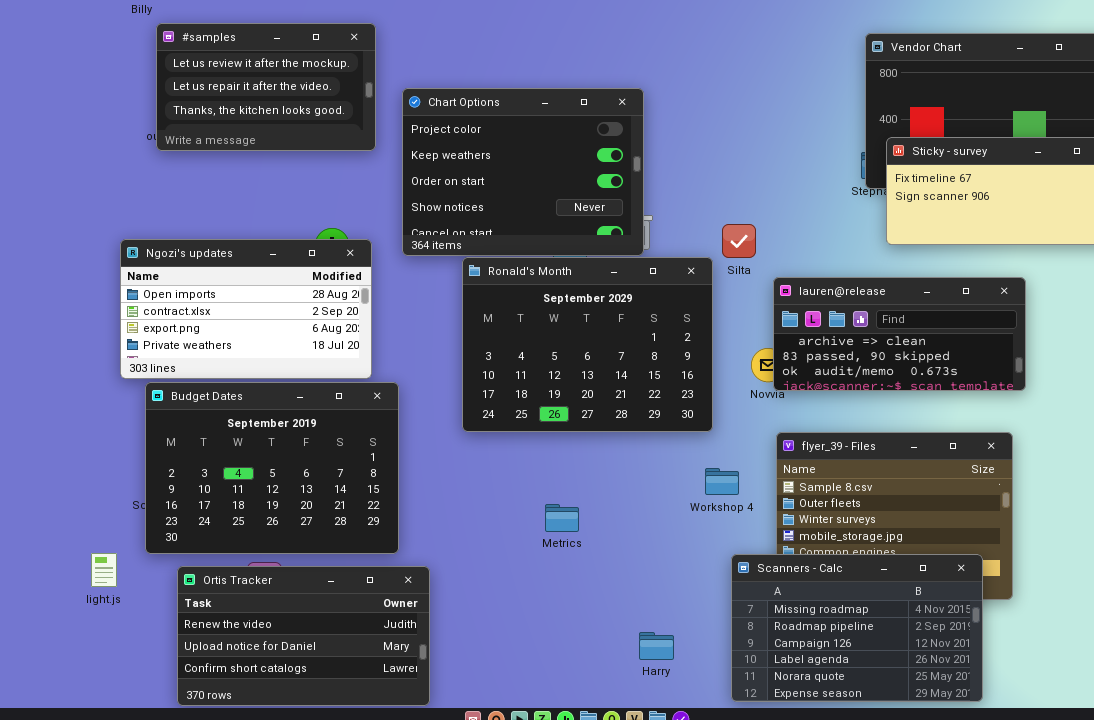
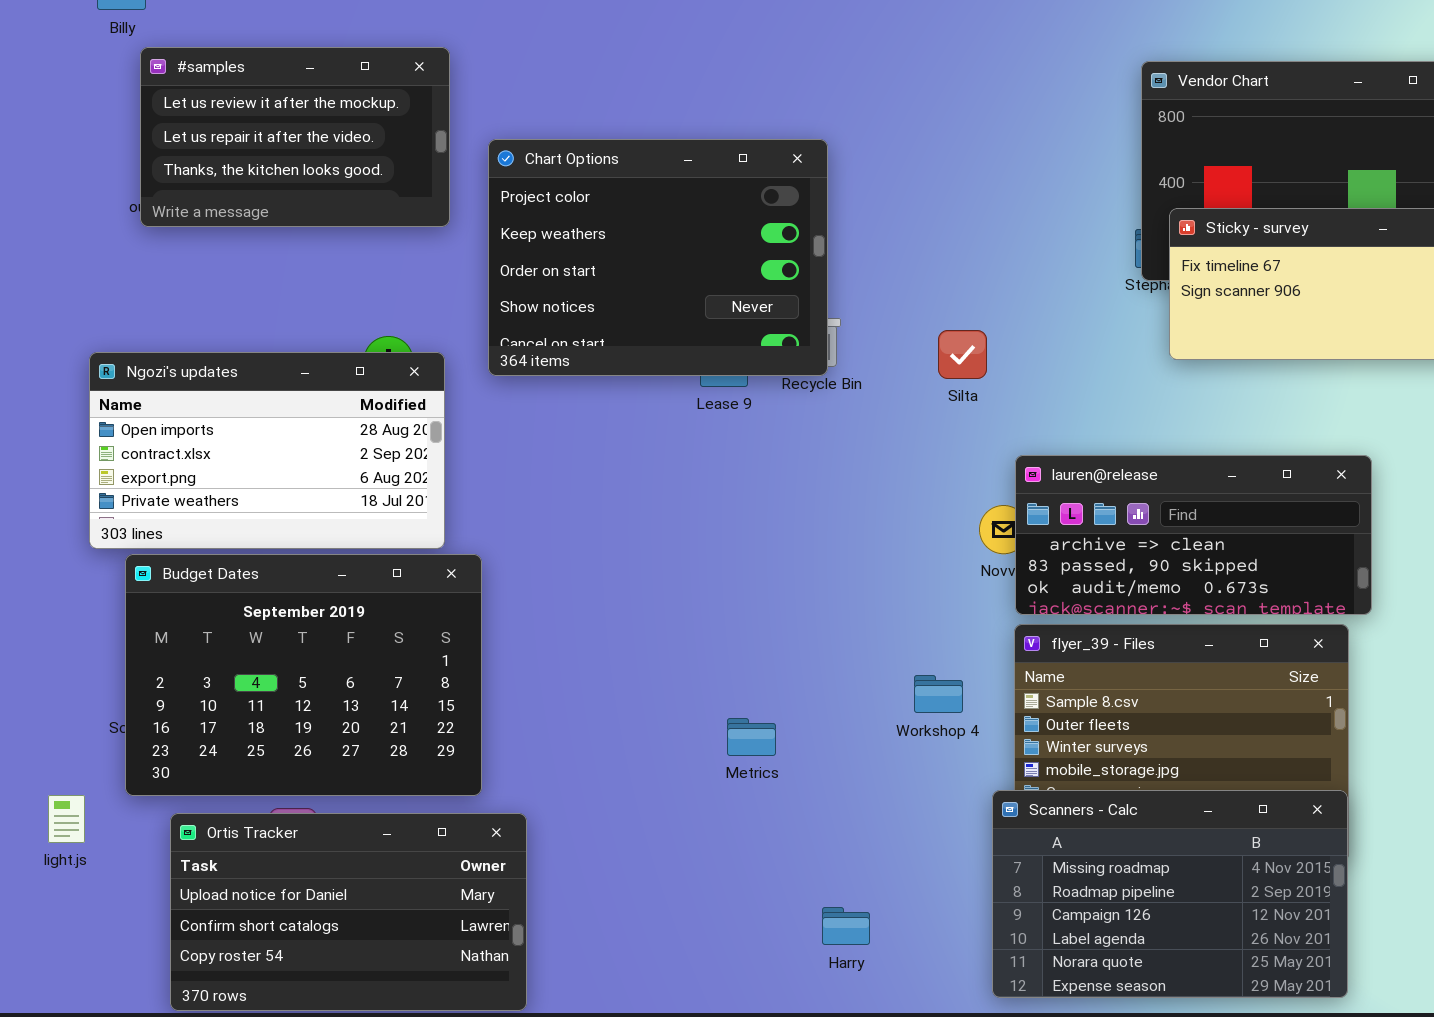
Ronald's Month: [462,257,713,432] -> none, closed
lauren@release: [773,277,1026,391] -> [1015,455,1372,615], moved
Metrics: [545,504,579,532] -> [727,718,776,756], moved
Scanners - Calc: [731,554,983,702] -> [992,790,1348,998], moved
Ortis Tracker: [177,566,430,706] -> [170,813,527,1011], scrolled down 1 row

